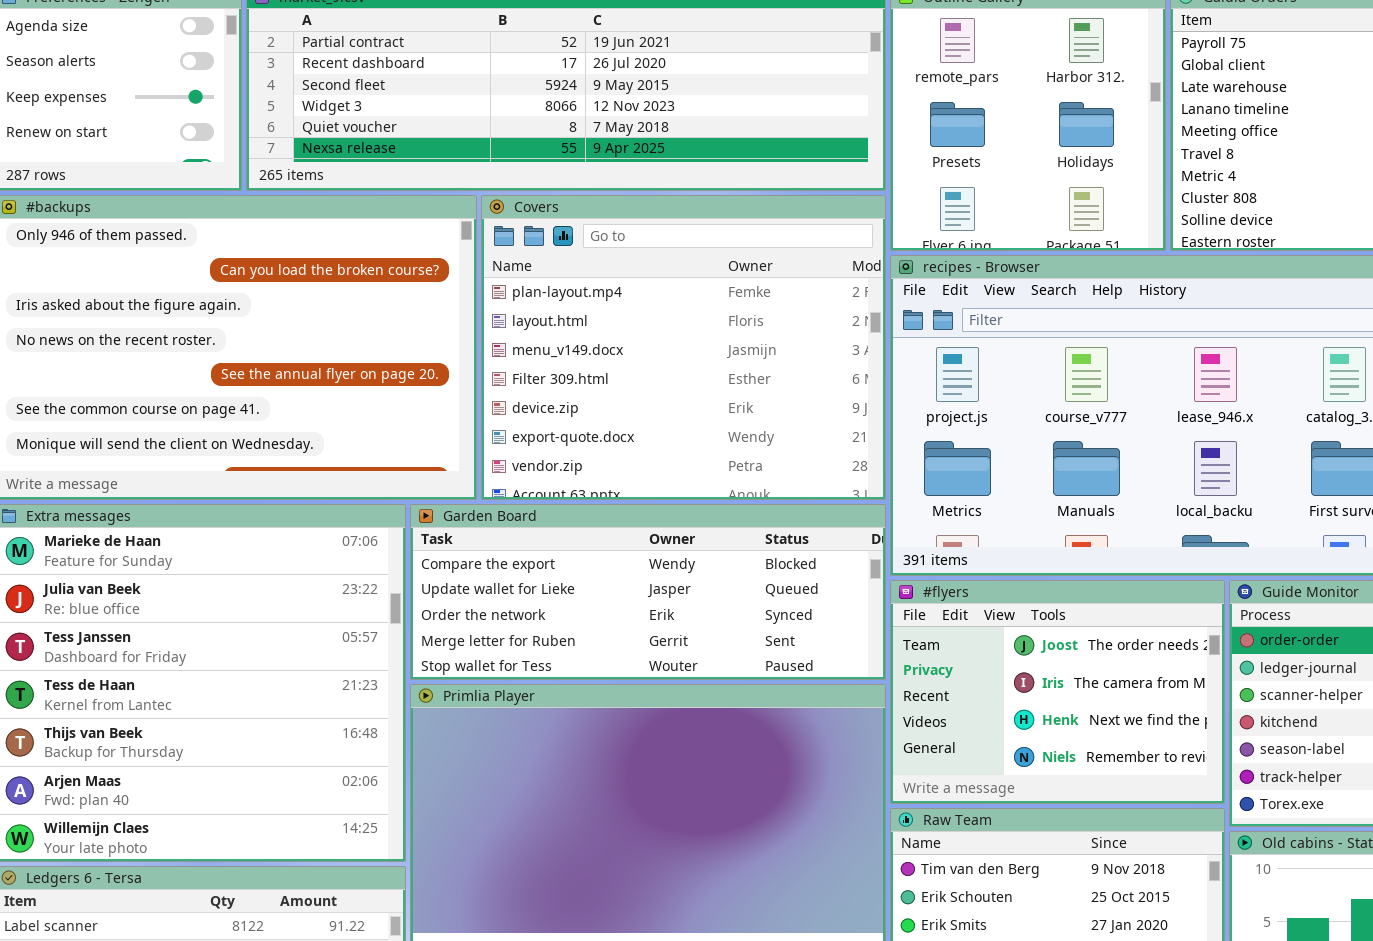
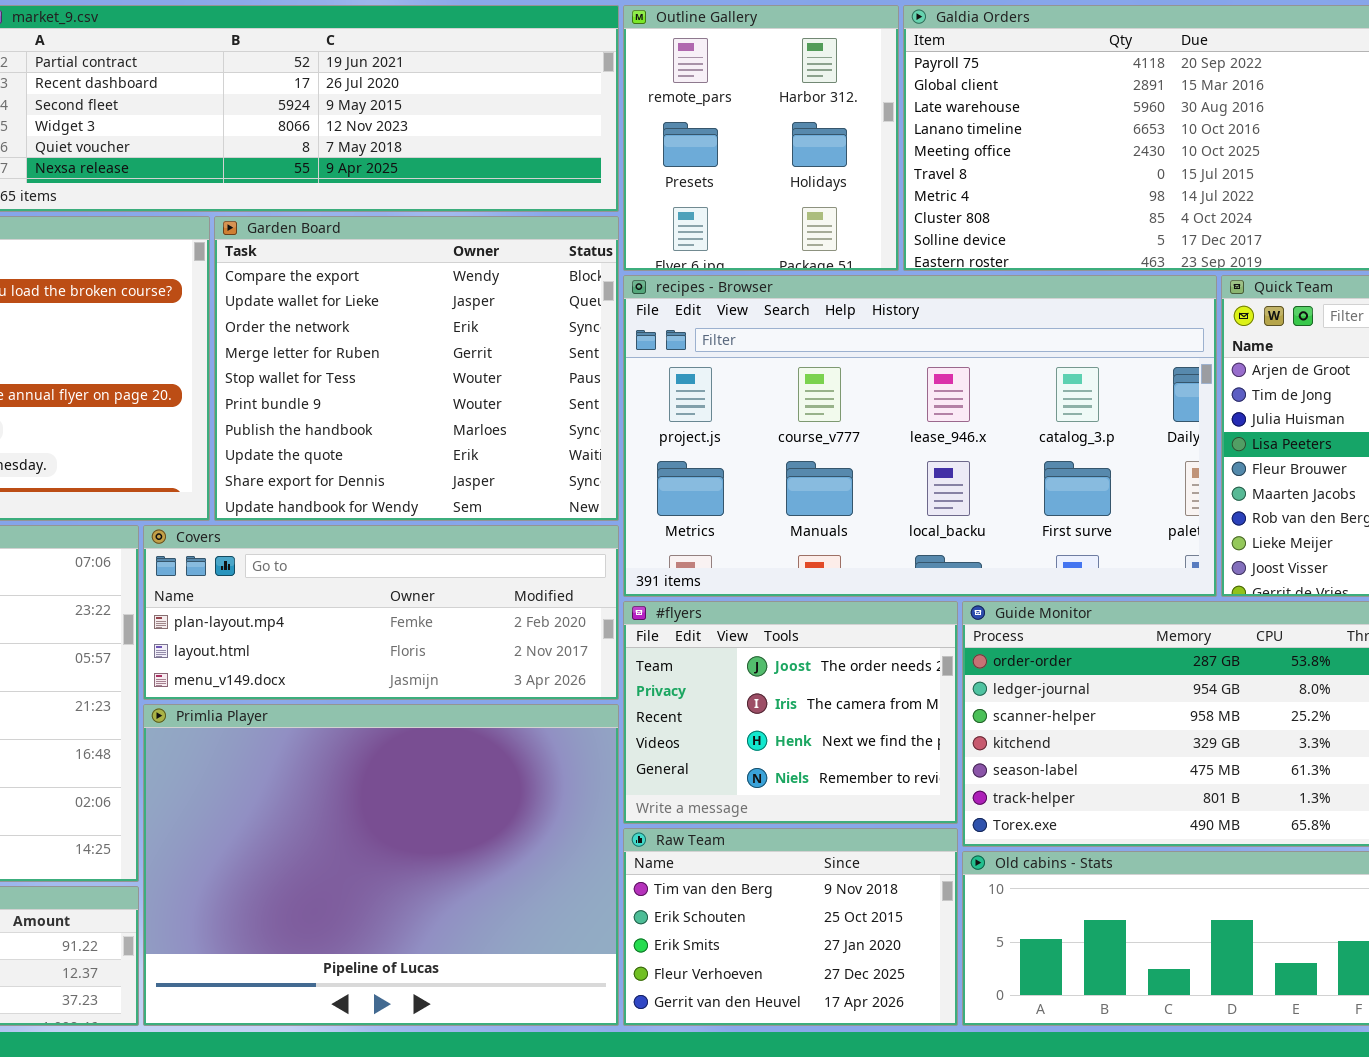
Covers: [481,195,886,500] -> [143,525,619,700], moved, resized
Garden Board: [410,504,886,680] -> [214,216,619,521], moved, resized

